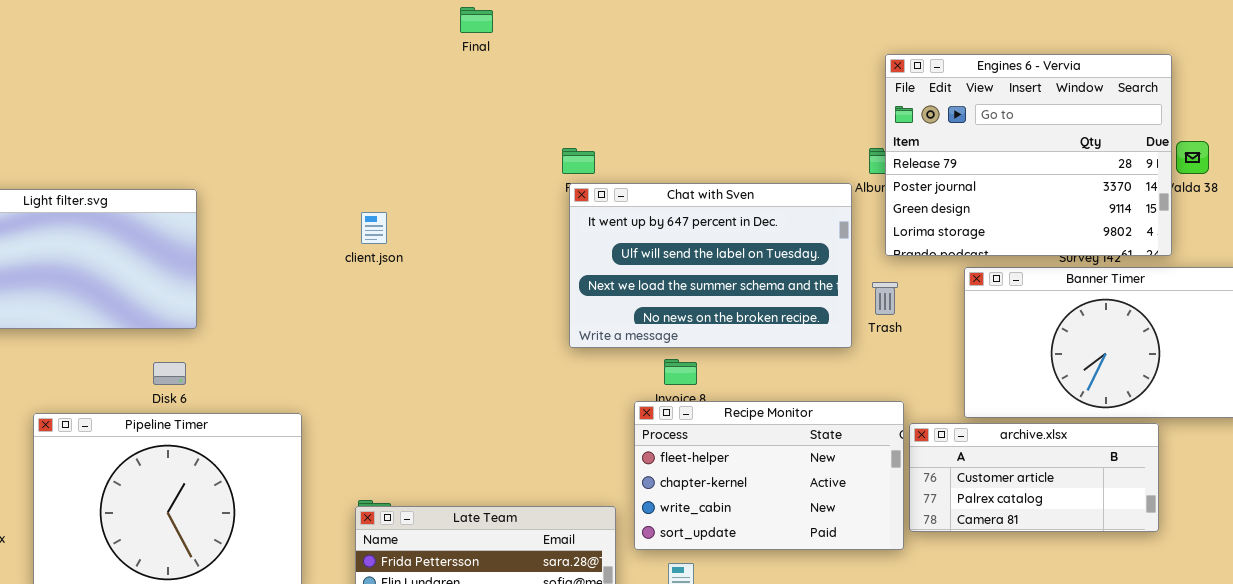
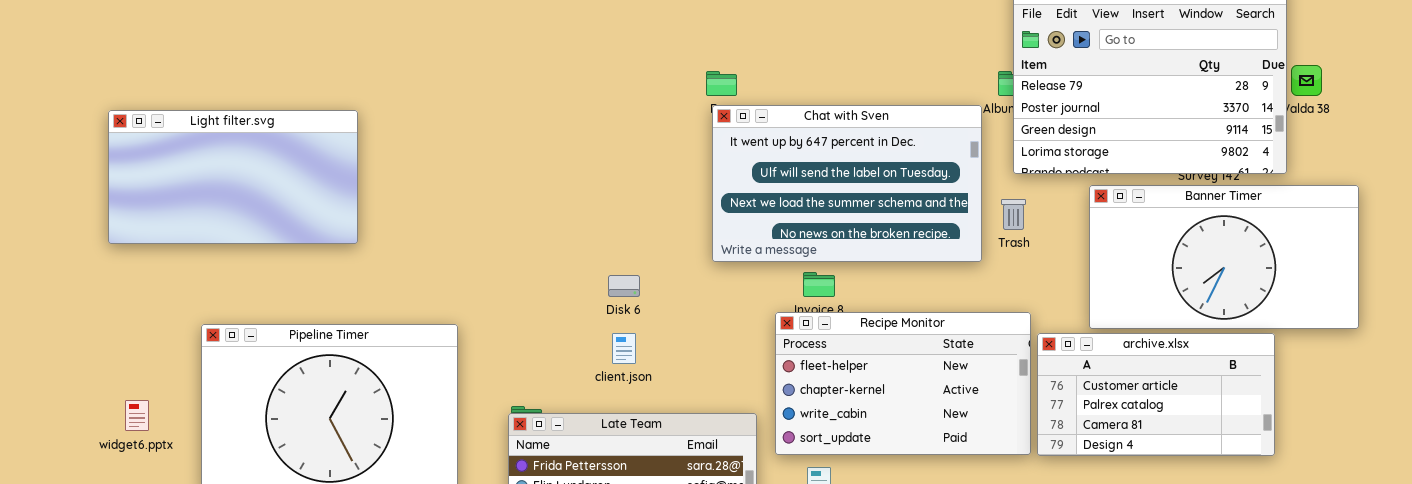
client.json: [361,212,387,244] -> [612,333,636,364], moved
Disk 6: [153,362,186,385] -> [608,275,640,297], moved
archive.xlsx: [909,423,1159,532] -> [1037,333,1275,456], resized

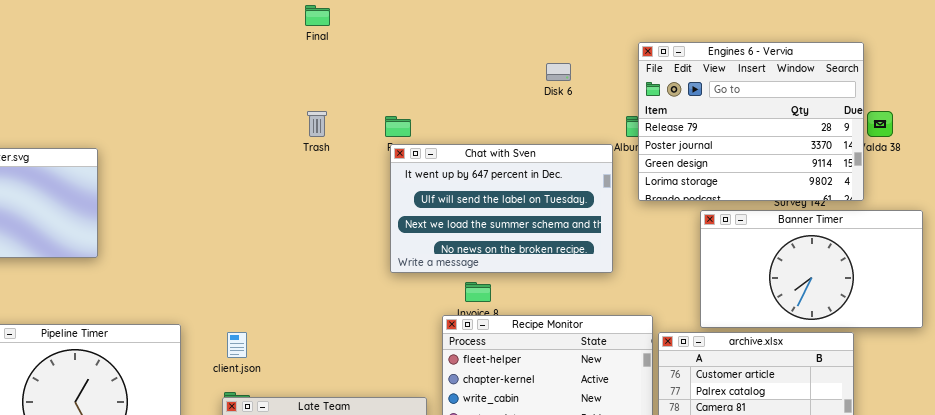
Trash: [1001,199,1026,230] -> [307,111,327,137], moved
Disk 6: [608,275,640,297] -> [546,63,571,81], moved
client.json: [612,333,636,364] -> [227,332,247,358], moved

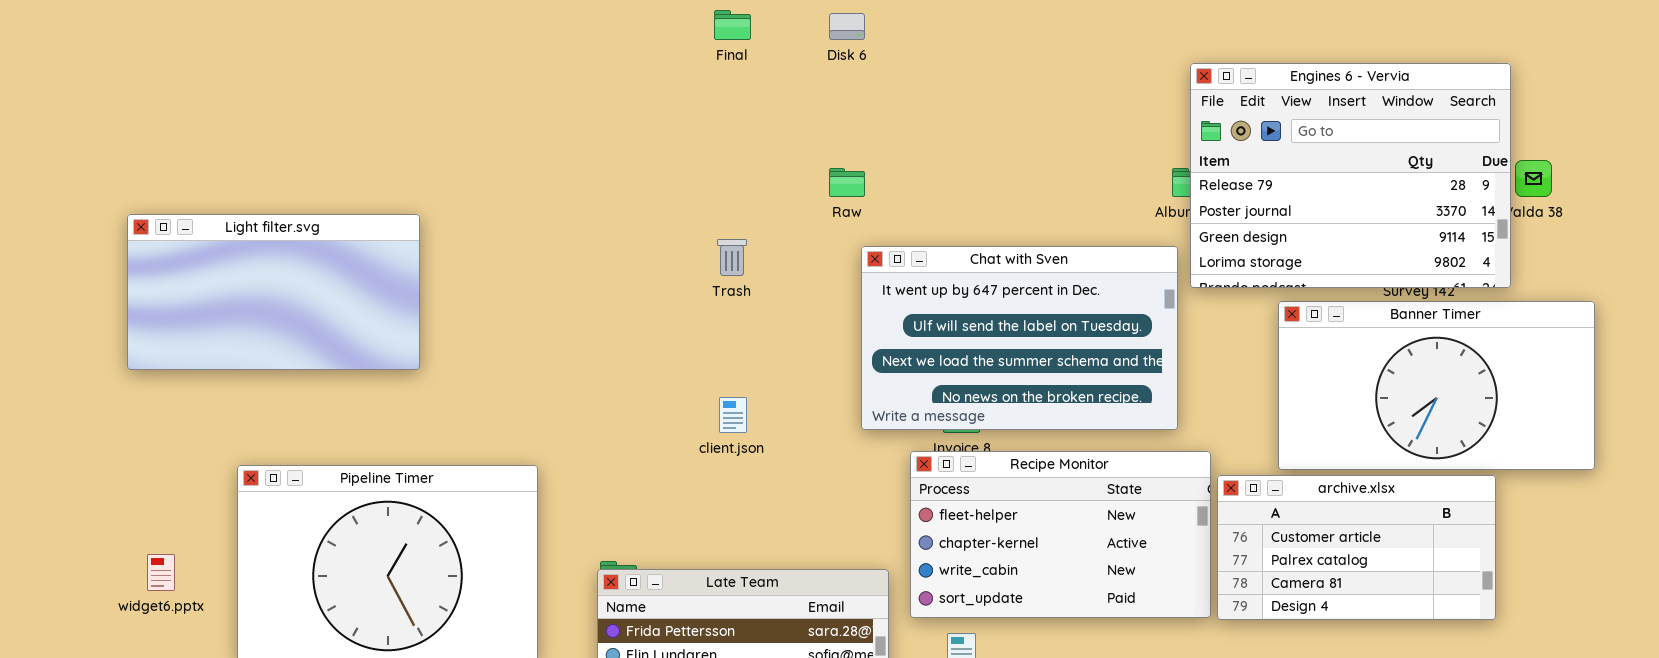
Disk 6: [546,63,571,81] -> [829,13,865,40], moved
Trash: [307,111,327,137] -> [717,239,747,276], moved
Chat with Sven: [390,144,613,273] -> [861,246,1178,430], moved
client.json: [227,332,247,358] -> [719,397,747,433], moved

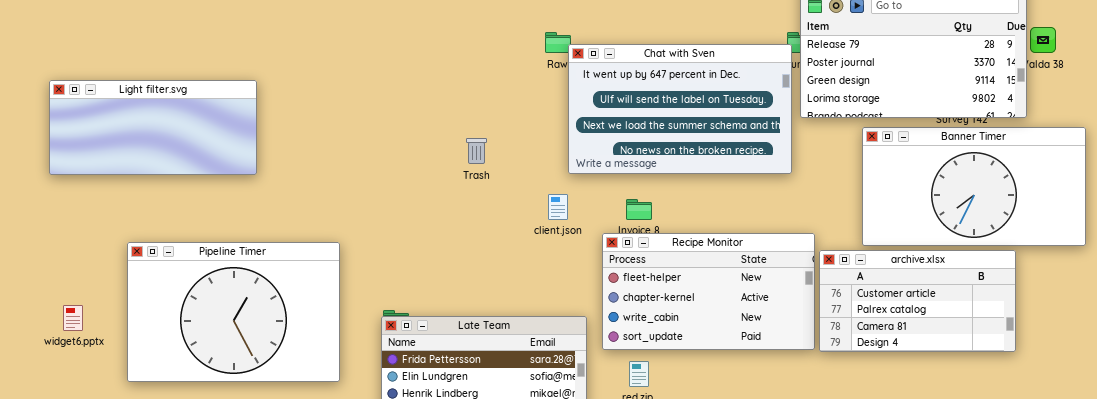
Light filter.svg: [127,214,420,370] -> [49,80,257,175], resized
Trash: [717,239,747,276] -> [466,138,487,164], moved
Chat with Sven: [861,246,1178,430] -> [568,44,792,174], moved
client.json: [719,397,747,433] -> [548,194,568,220], moved

